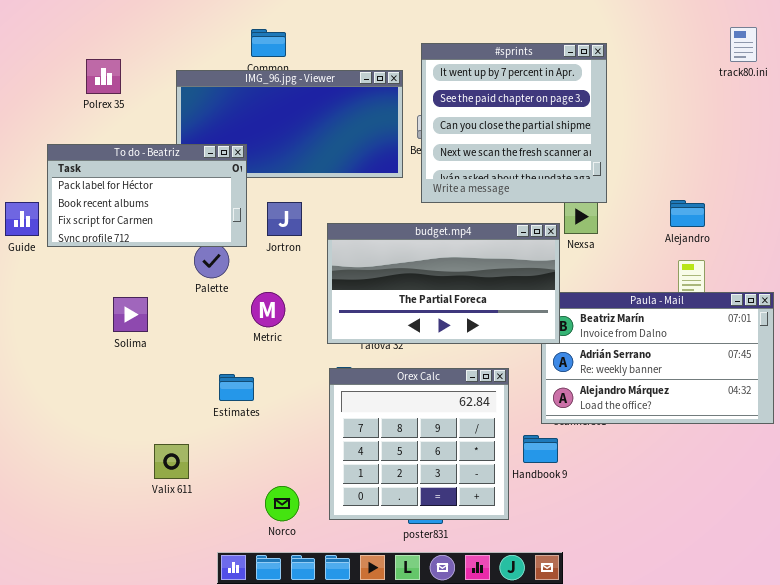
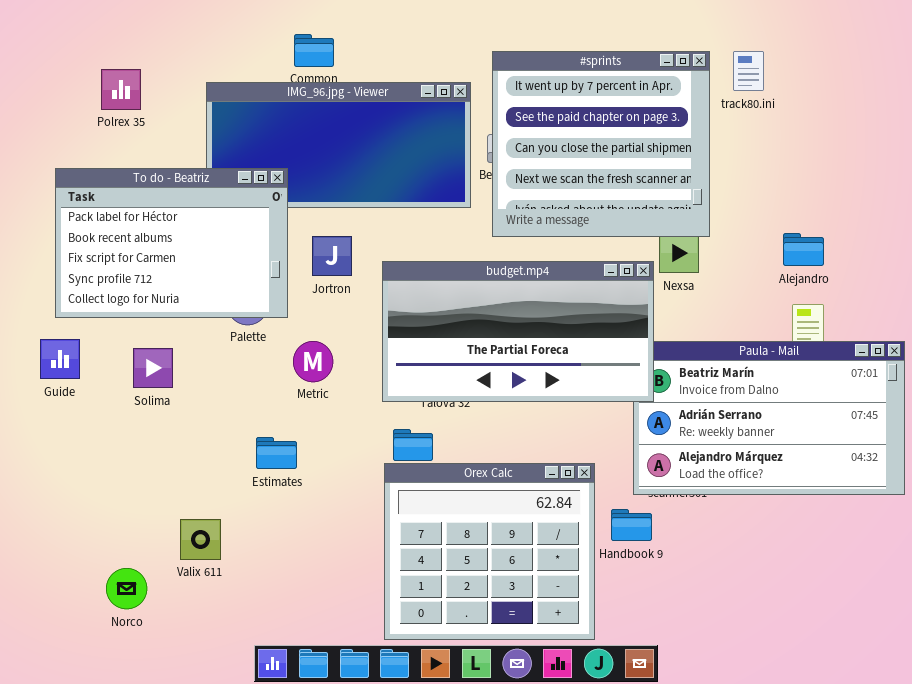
track80.ini: [730,27,757,62] -> [733,51,764,91], moved
To do - Beatriz: [47,144,247,247] -> [55,168,288,318], resized
Guide: [5,202,39,236] -> [40,339,80,379], moved
Orex Calc: [329,368,509,520] -> [384,463,595,640], moved
Norco: [265,486,299,521] -> [106,568,147,609], moved

